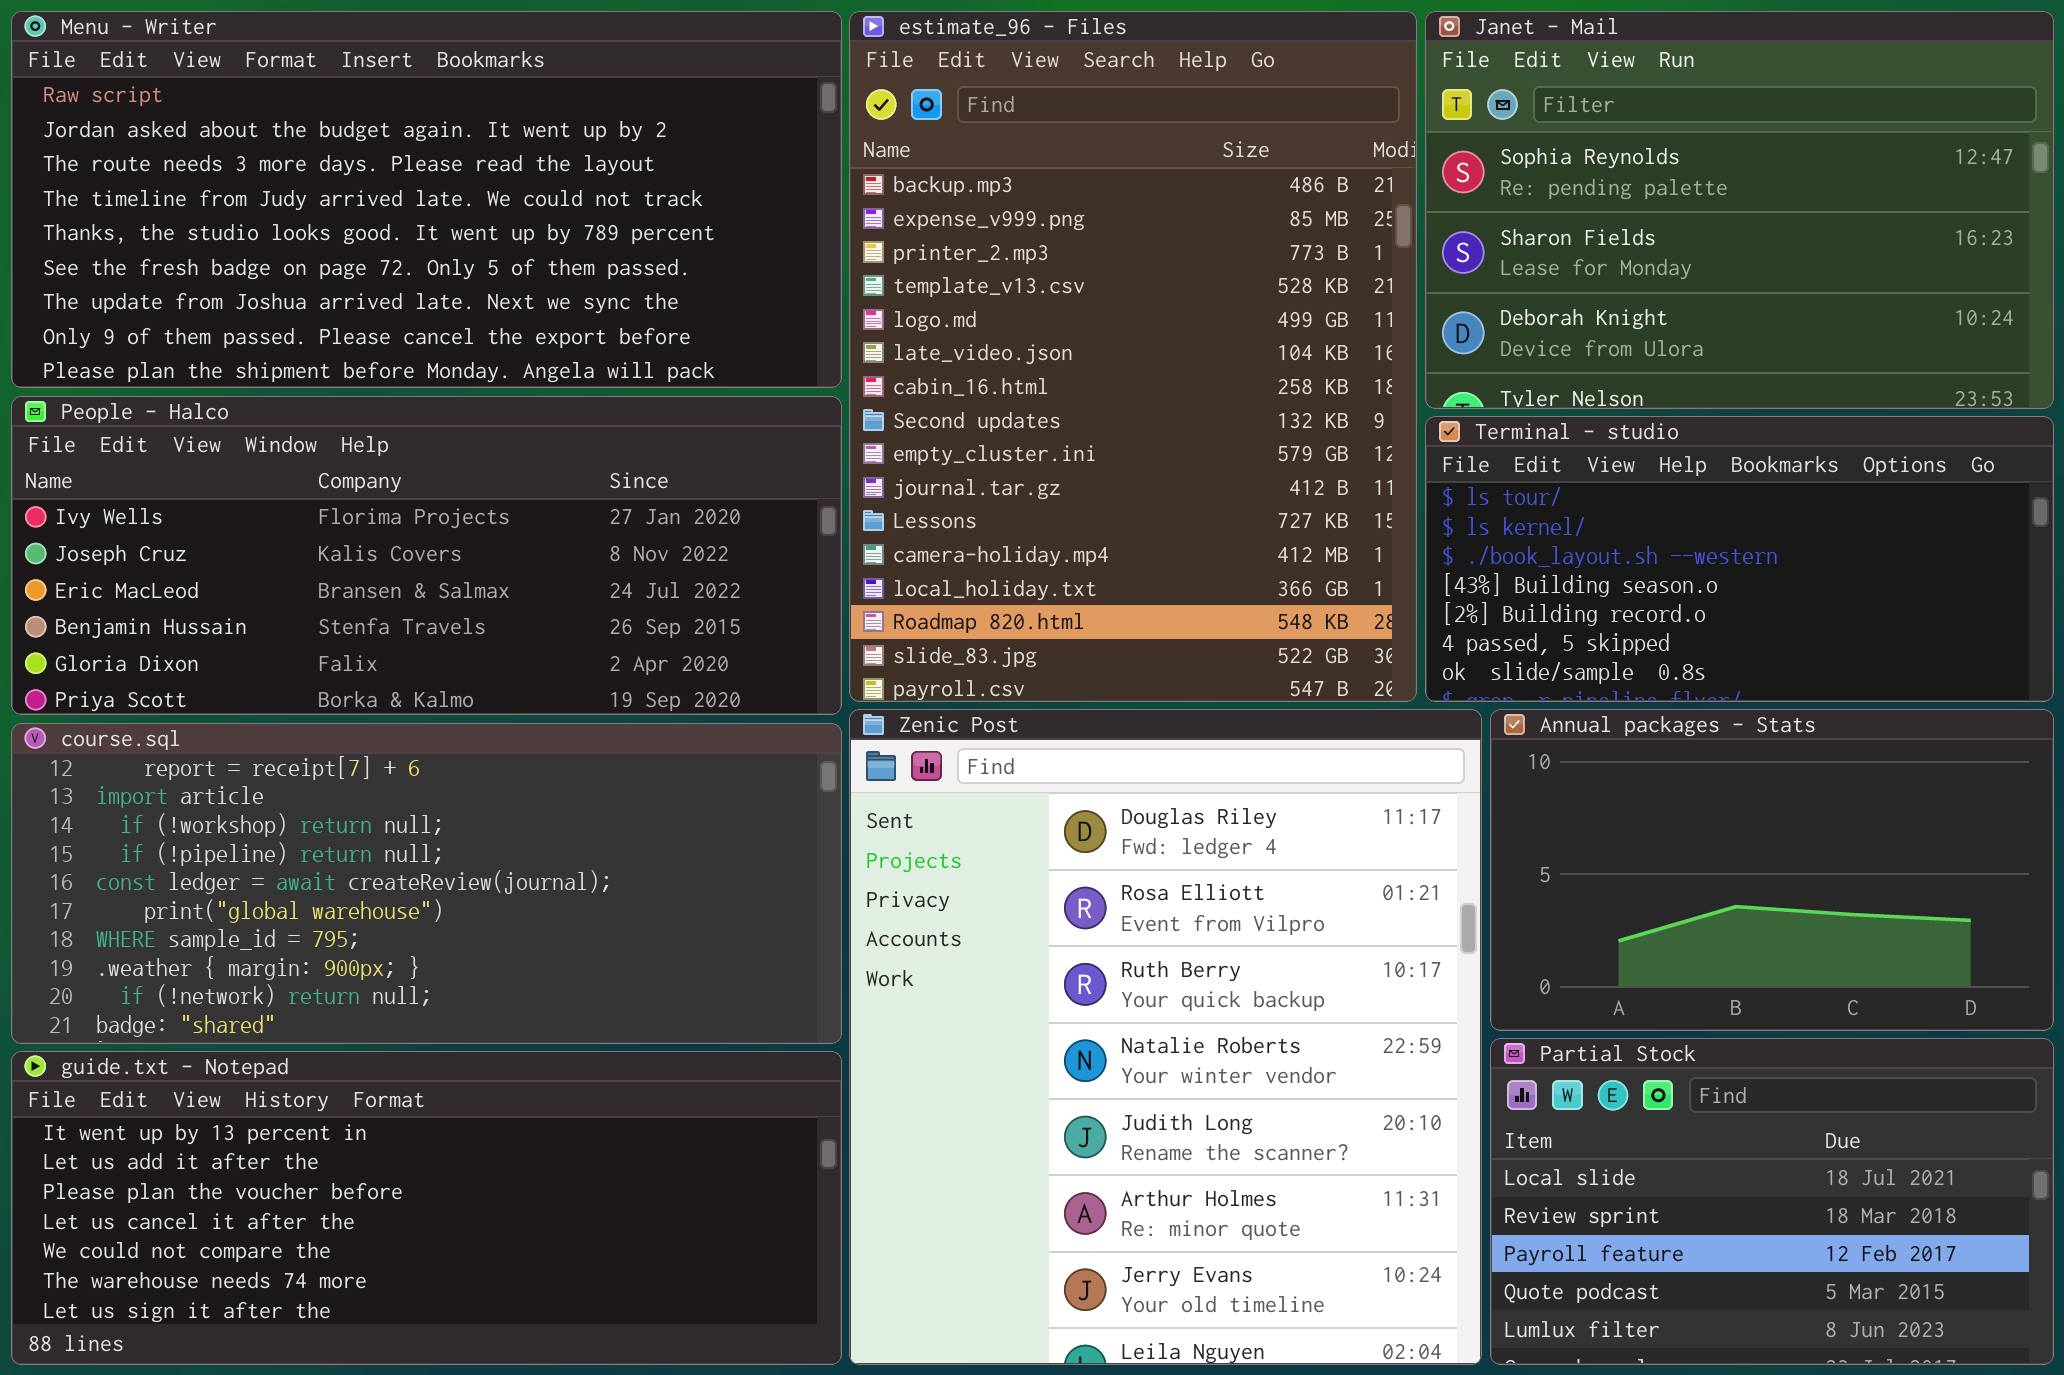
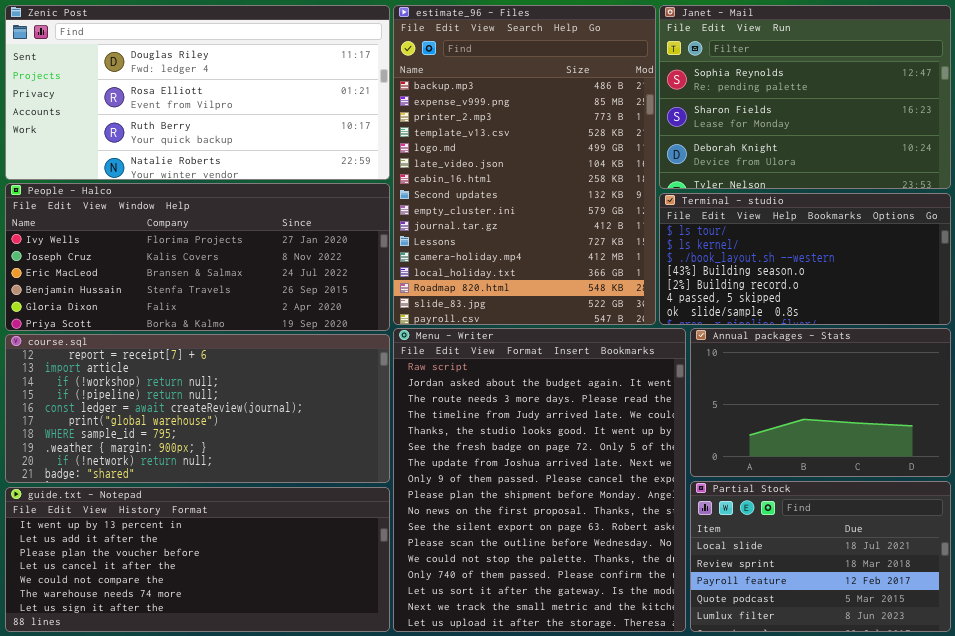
Menu - Writer: [11,11,842,388] -> [393,328,686,632], moved, resized
Zenic Post: [849,709,1482,1365] -> [5,5,390,180], moved, resized

